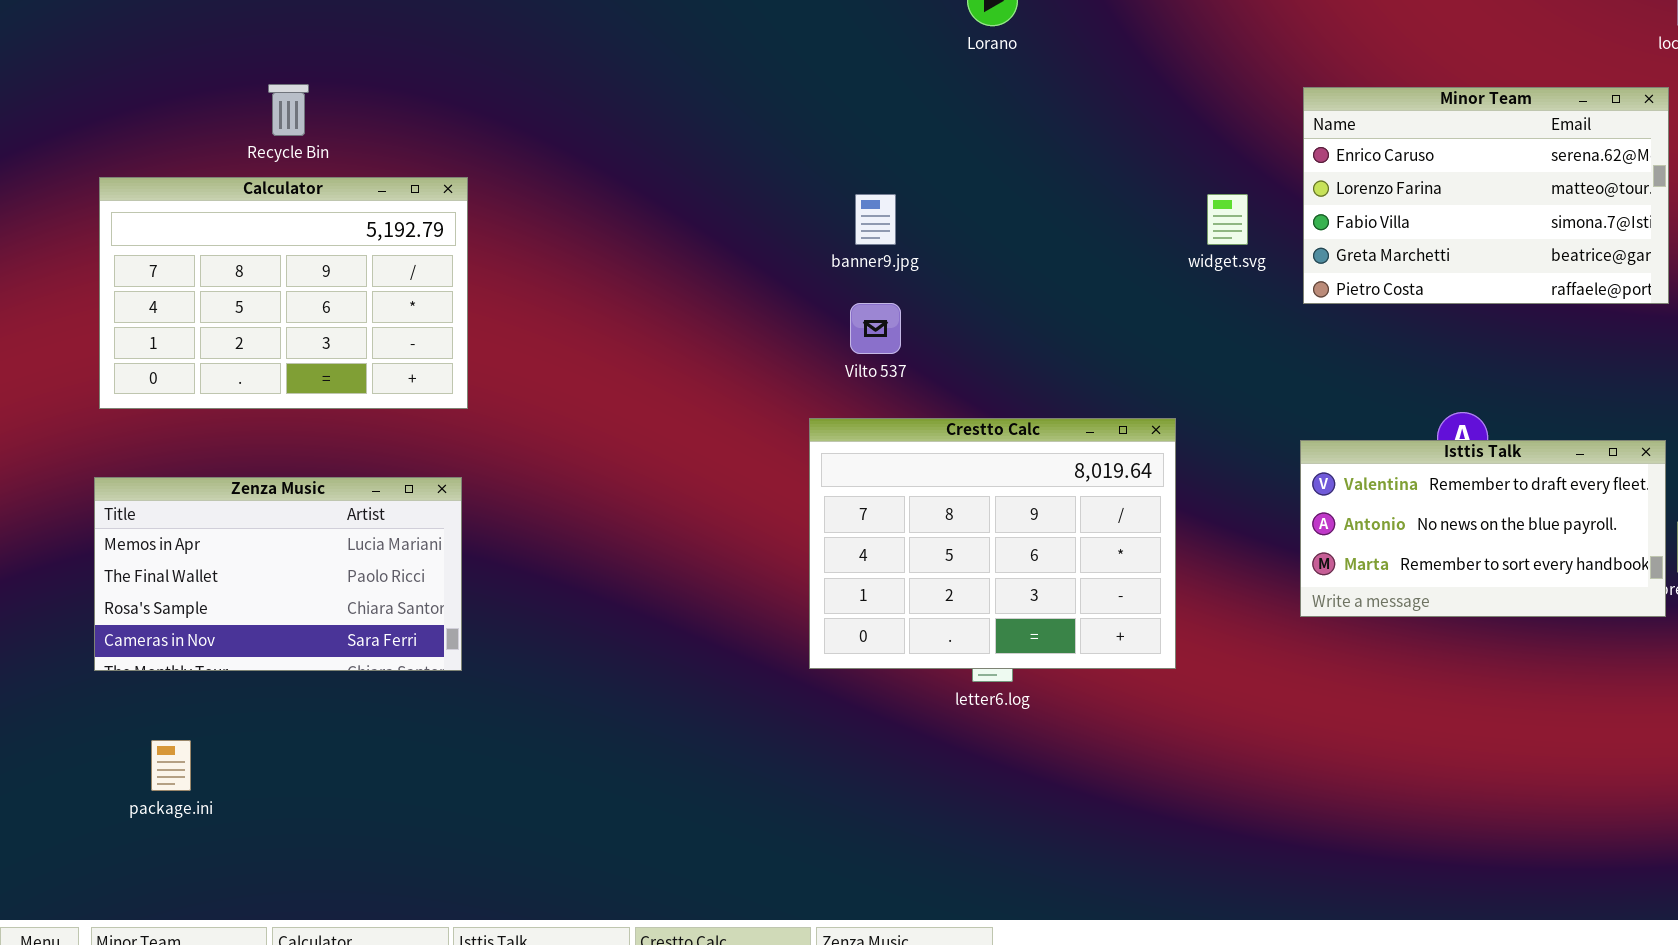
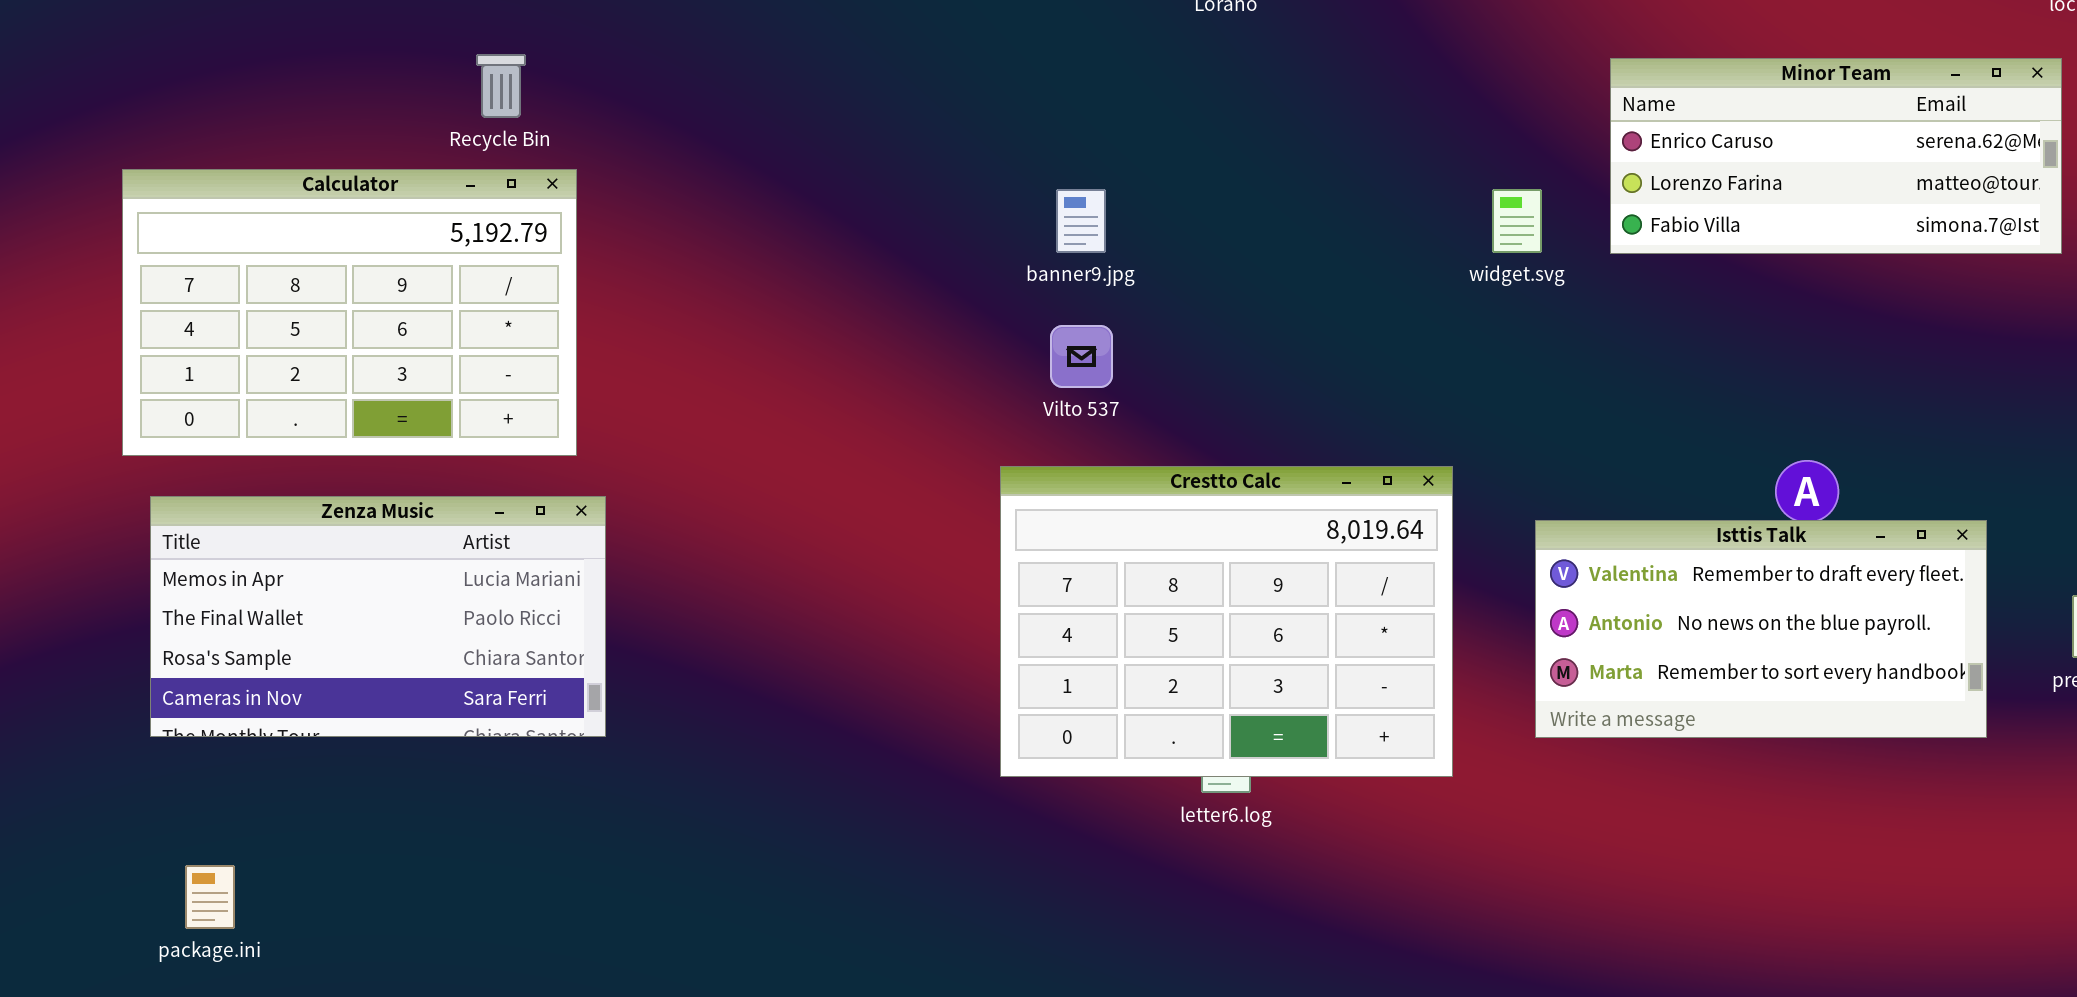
Recycle Bin: [268,84,309,136] -> [476,54,526,118], moved
Minor Team: [1303,87,1669,304] -> [1610,58,2062,254], resized
Isttis Talk: [1300,440,1666,617] -> [1535,520,1987,738], moved
Zenza Music: [94,477,462,671] -> [150,496,606,737], moved

